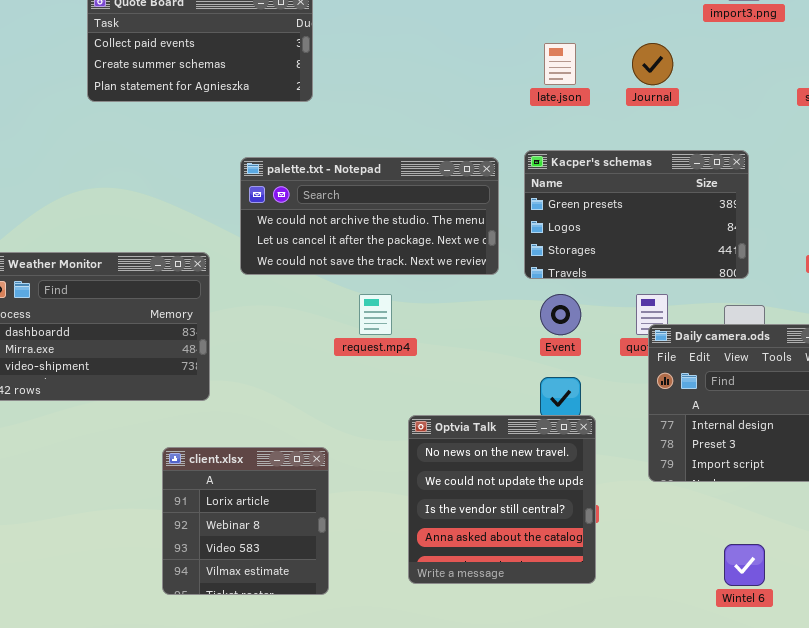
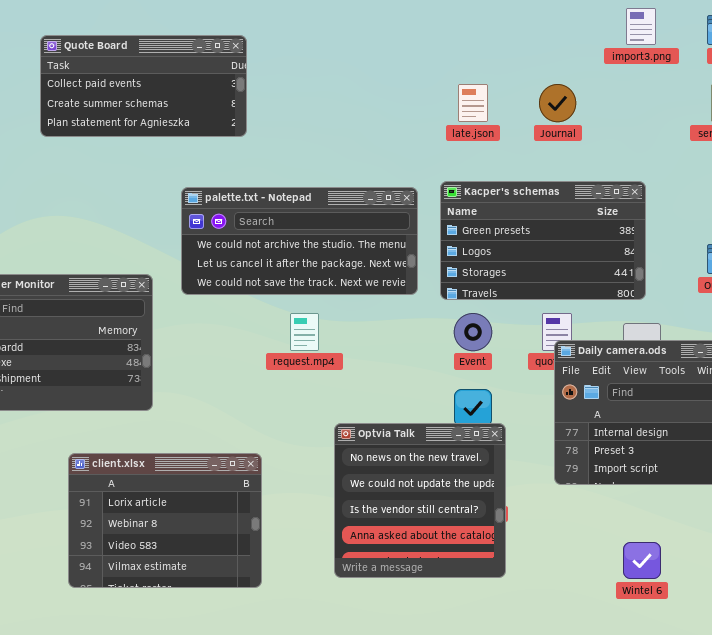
client.xlsx: [162,447,329,595] -> [68,453,262,588], resized

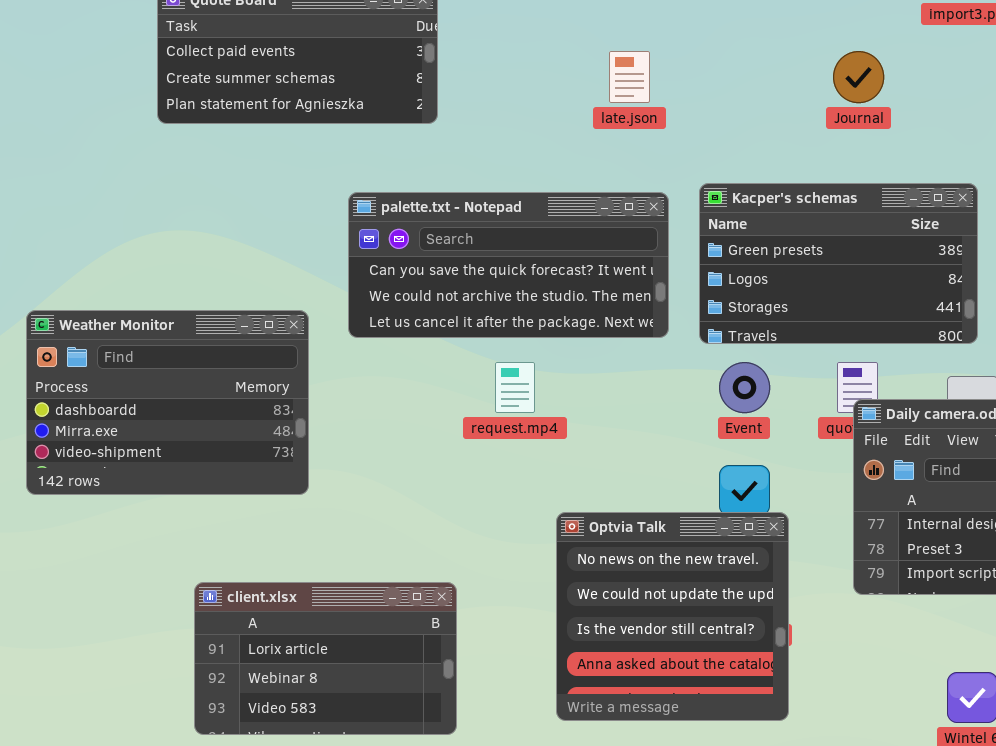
late.json: [458,84,488,122] -> [609,51,650,103], moved
palette.txt - Notepad: [181,187,418,295] -> [348,192,669,338], scrolled up 1 row
client.xlsx: [68,453,262,588] -> [194,582,457,735], resized

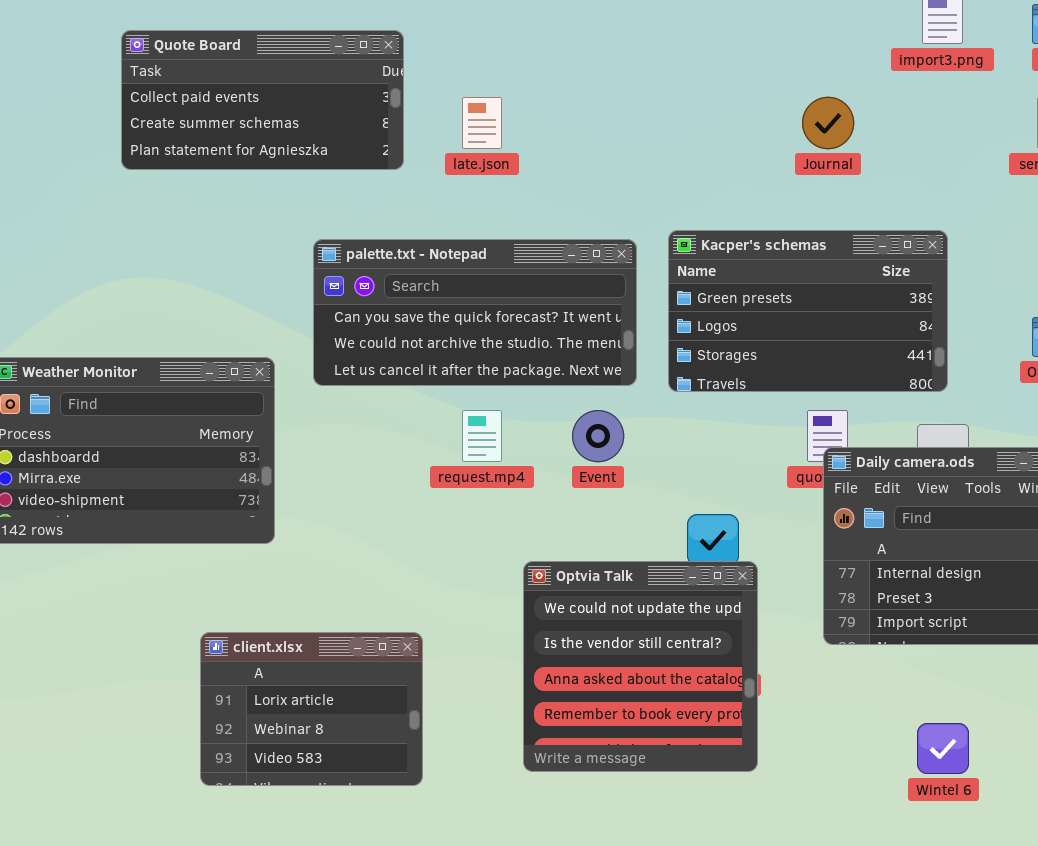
late.json: [609,51,650,103] -> [462,97,502,149], moved
Event: [719,362,770,413] -> [572,410,624,462], moved
Optvia Talk: [556,512,789,721] -> [523,561,758,772], scrolled down 1 row
client.xlsx: [194,582,457,735] -> [200,632,423,786], resized

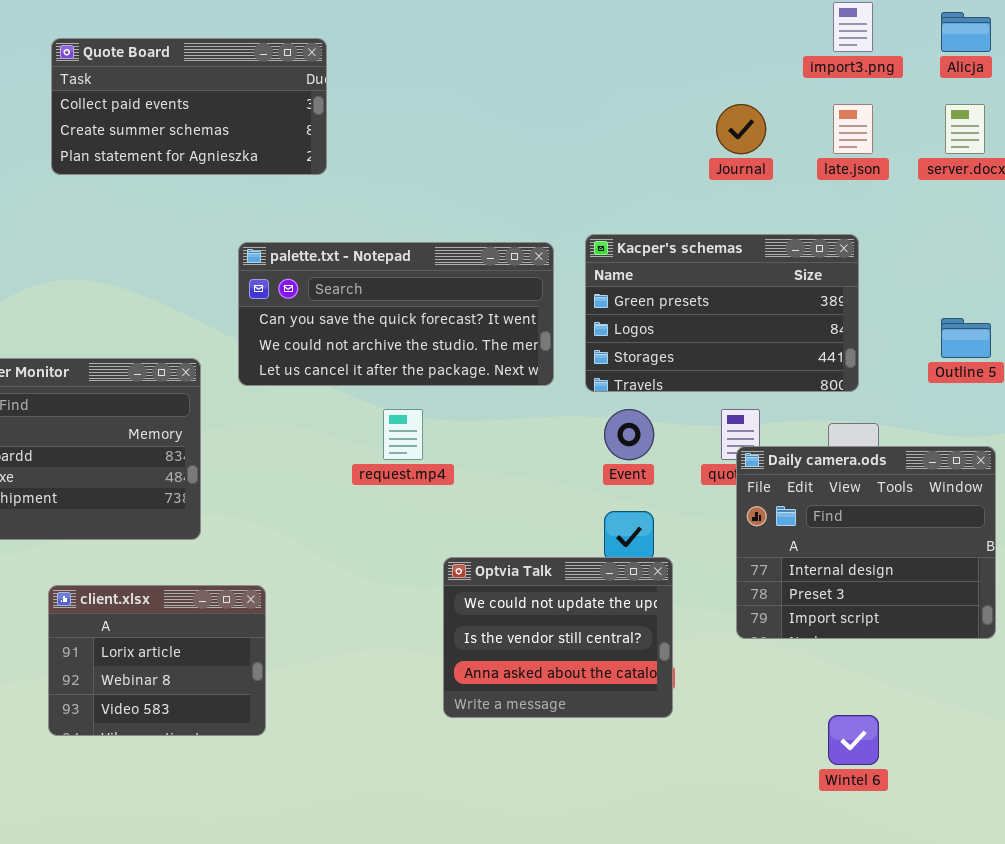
late.json: [462,97,502,149] -> [833,104,873,154], moved
Event: [572,410,624,462] -> [604,409,654,460], moved
Optvia Talk: [523,561,758,772] -> [443,557,673,718], resized
client.xlsx: [200,632,423,786] -> [48,585,266,736], moved

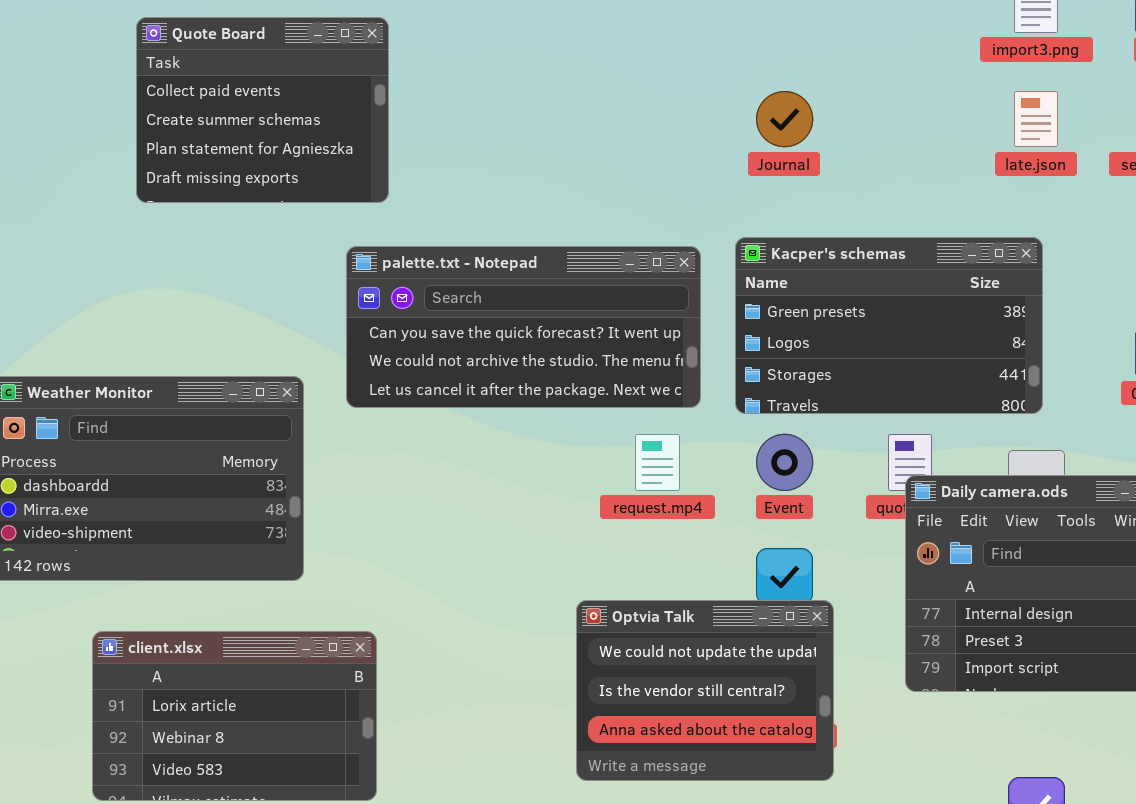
Quote Board: [51,38,327,175] -> [136,17,389,203], resized
Journal: [716,104,766,154] -> [756,91,813,147], moved
request.mp4: [383,409,423,460] -> [635,434,680,491], moved
client.xlsx: [48,585,266,736] -> [92,631,377,801], resized

